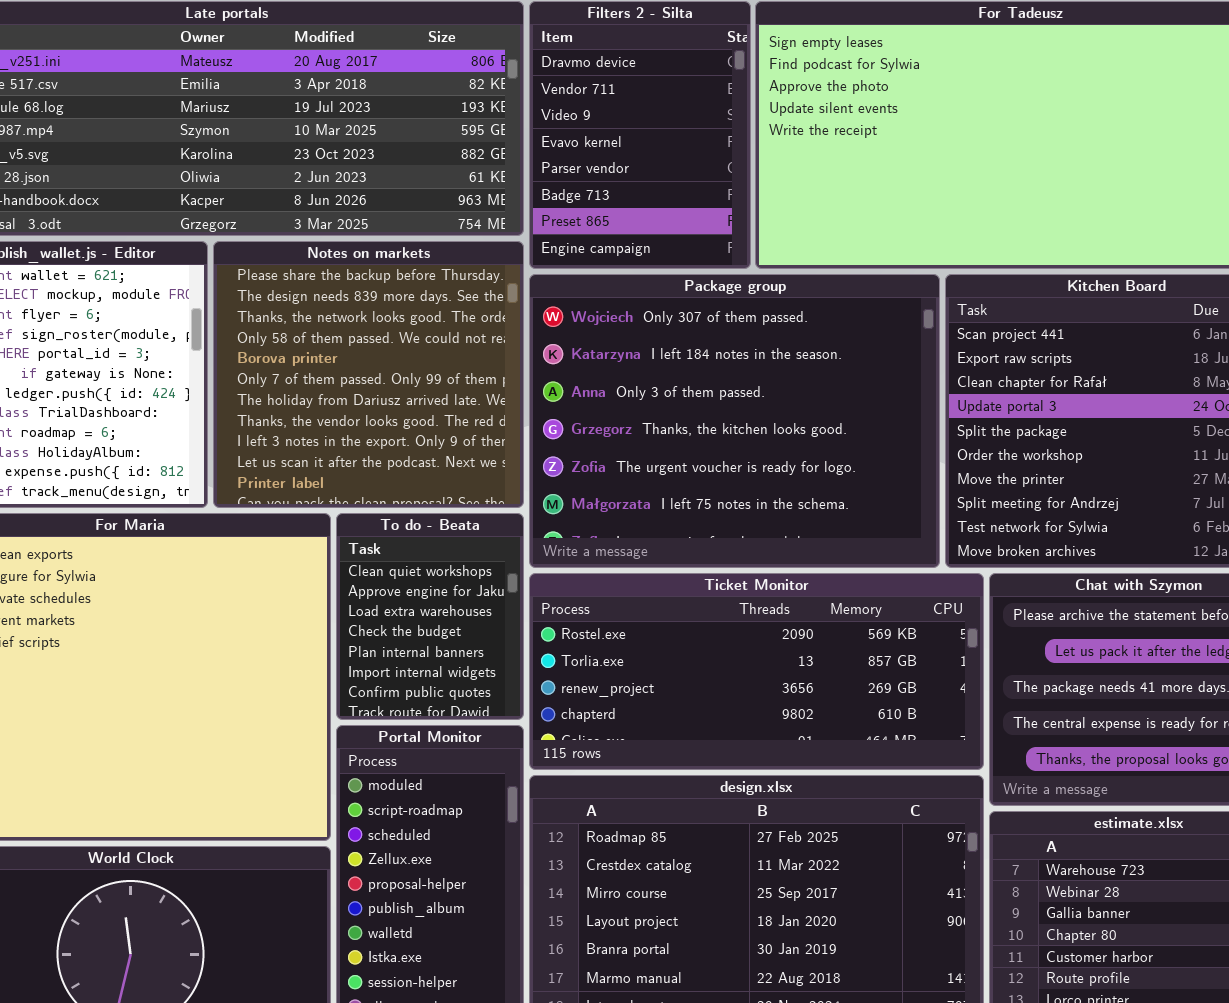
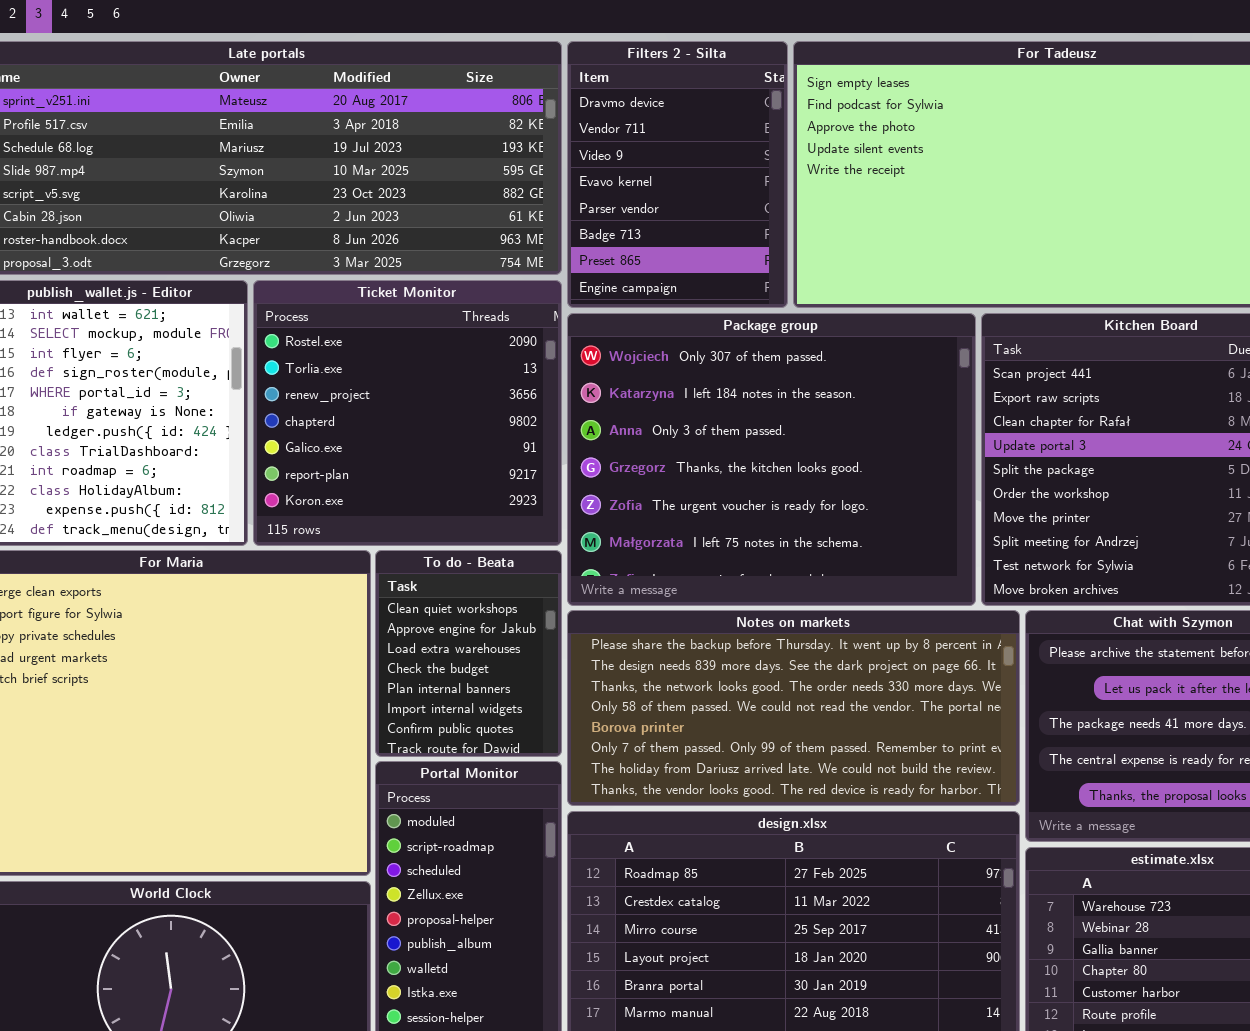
Notes on markets: [213,241,524,508] -> [567,610,1020,806], moved, resized
Ticket Monitor: [529,573,984,770] -> [253,280,562,546], moved, resized

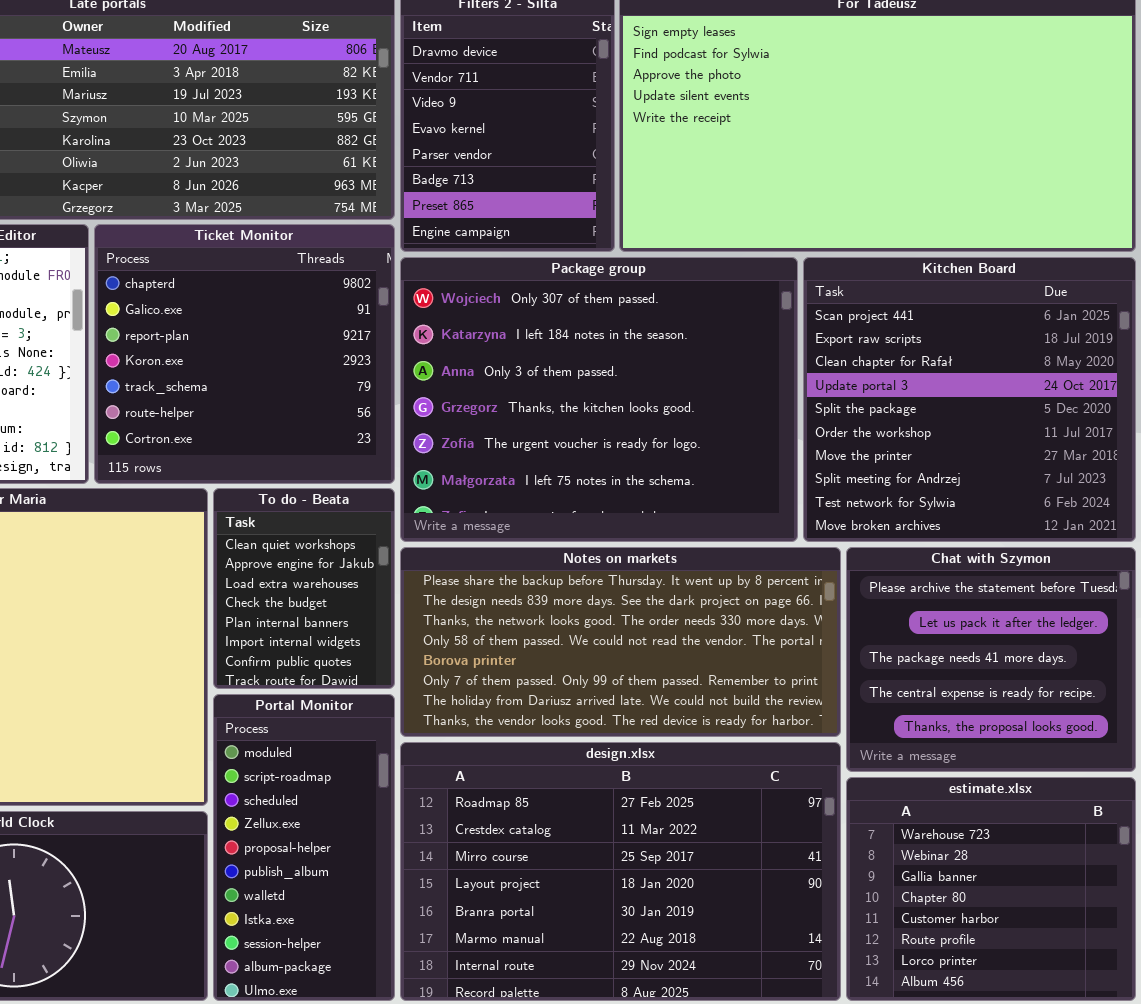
Ticket Monitor: [253,280,562,546] -> [94,224,395,484], scrolled down 3 rows

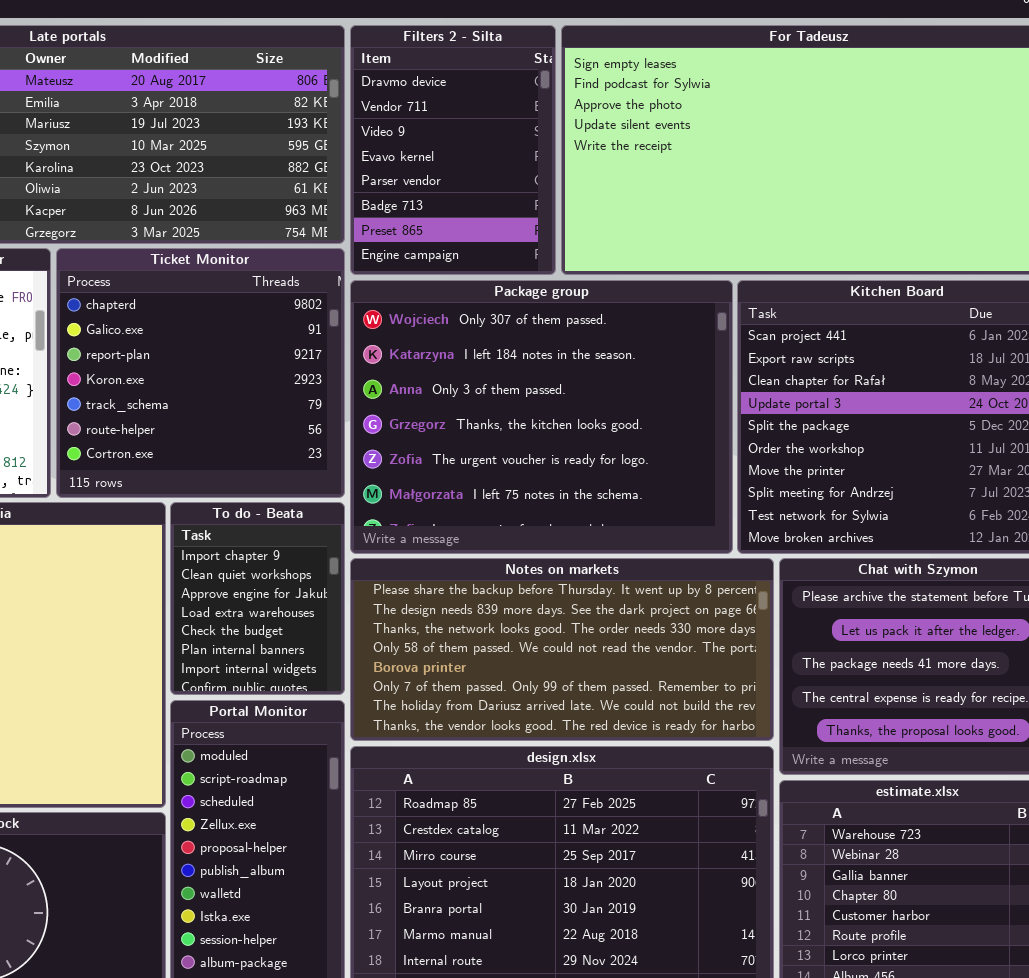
To do - Beata: [213,488,395,689] -> [170,502,345,695], scrolled up 1 row

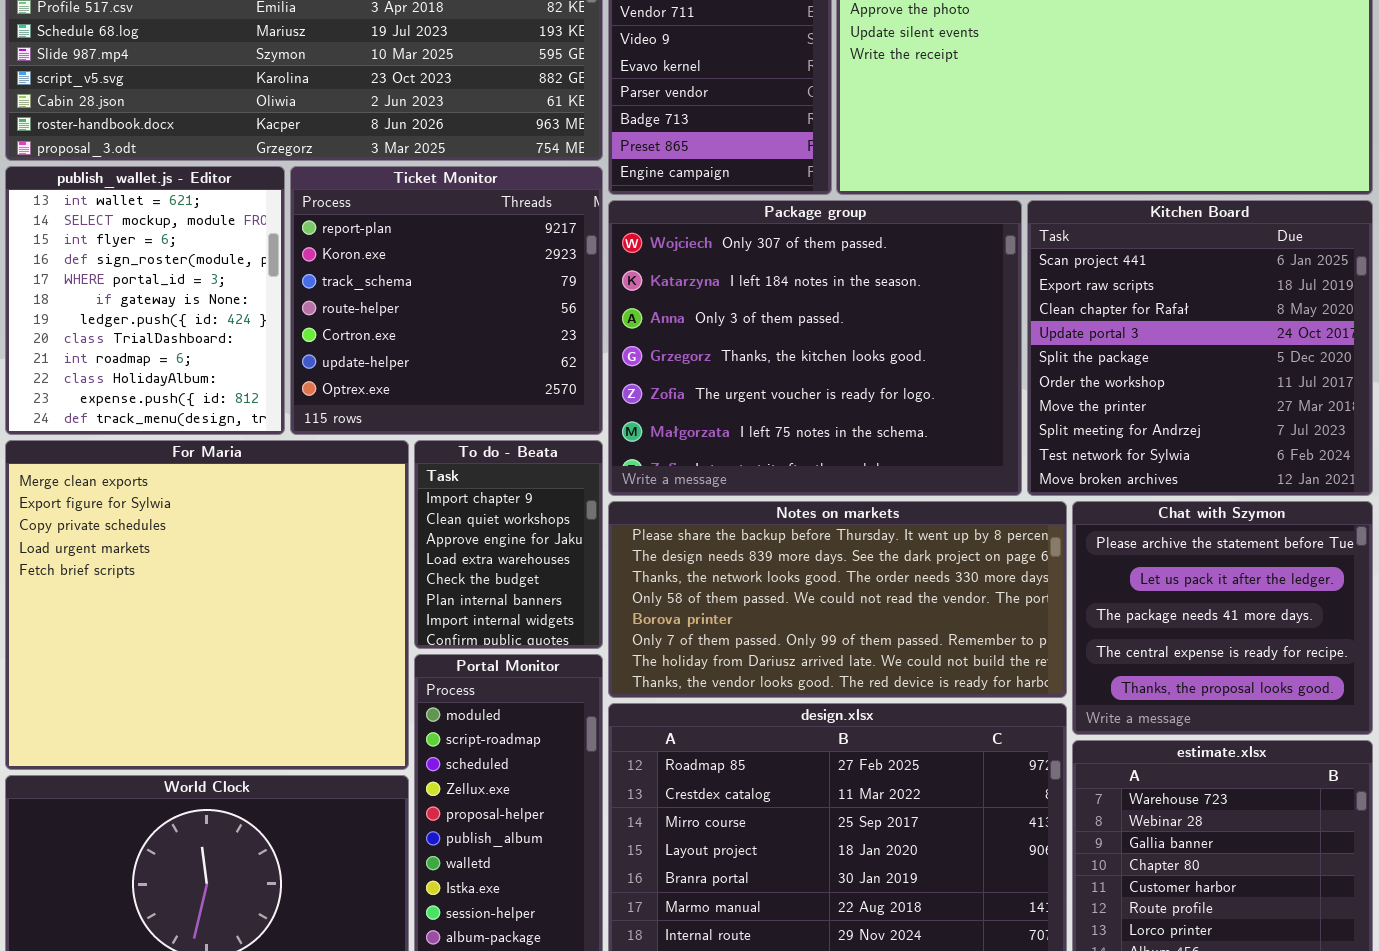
Ticket Monitor: [56,248,345,498] -> [290,166,603,435], scrolled down 2 rows

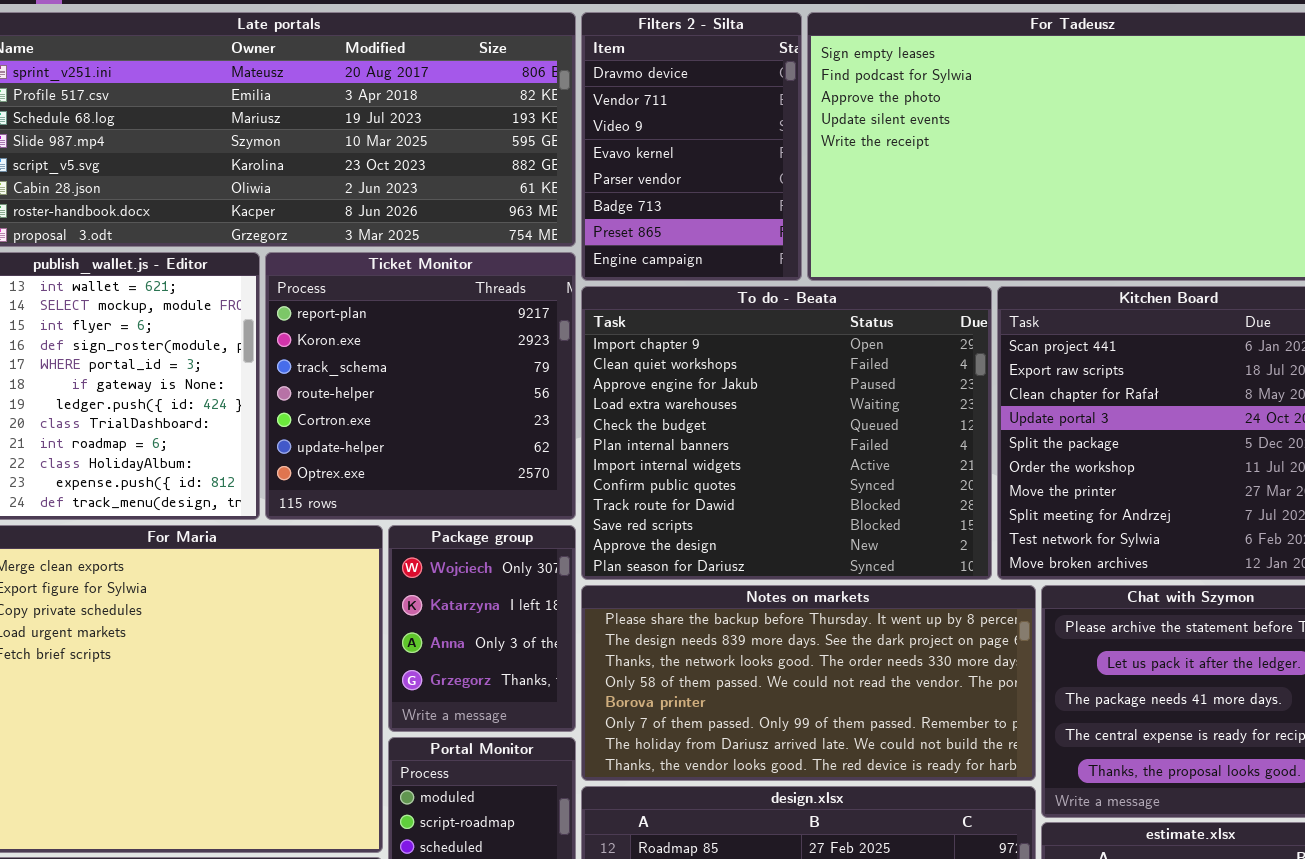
Package group: [608,200,1022,496] -> [388,525,576,732], moved, resized
To do - Beata: [414,440,603,649] -> [581,286,992,580], moved, resized

